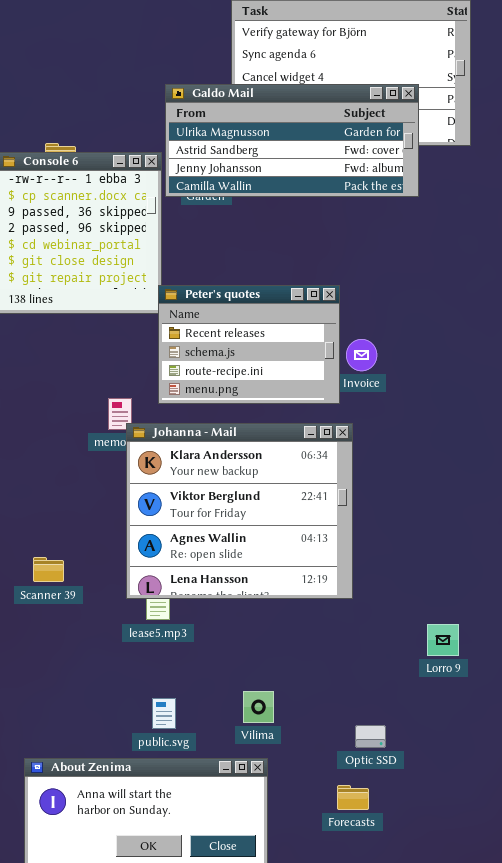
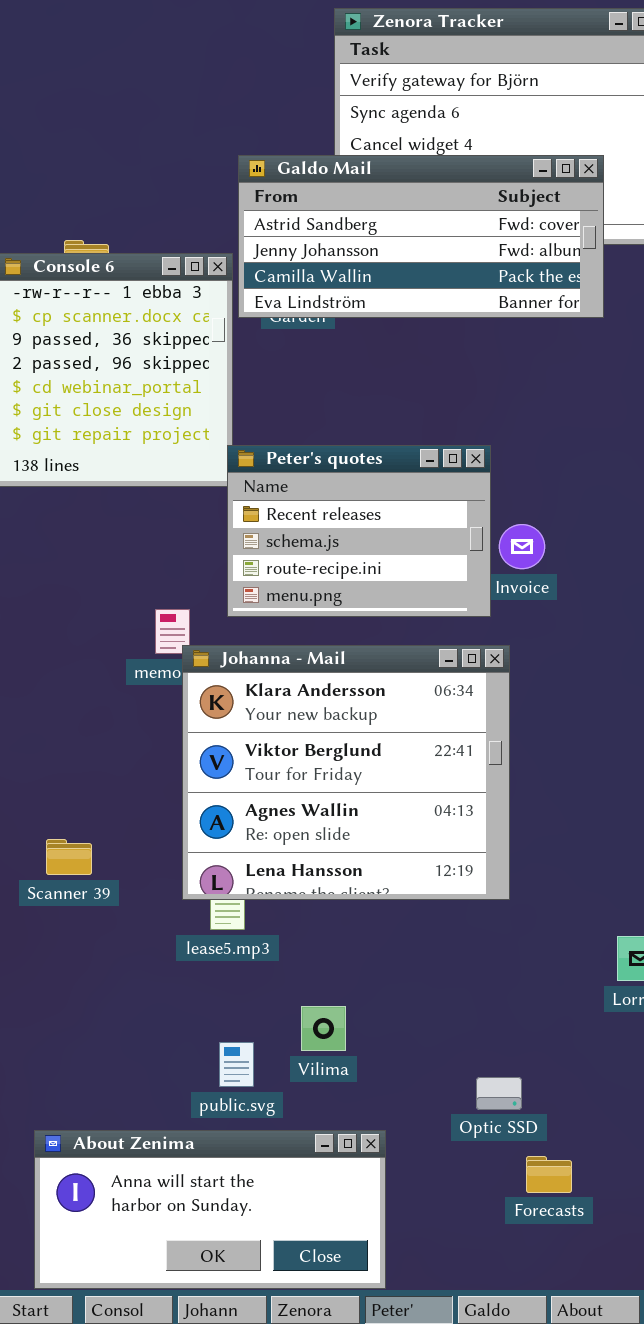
Galdo Mail: [165,84,419,197] -> [238,155,604,318], scrolled down 1 row
Vilima: [243,691,274,723] -> [301,1006,346,1051], moved
Optic SSD: [355,725,386,748] -> [476,1077,522,1110], moved
Forecasts: [337,785,369,810] -> [526,1156,572,1193], moved

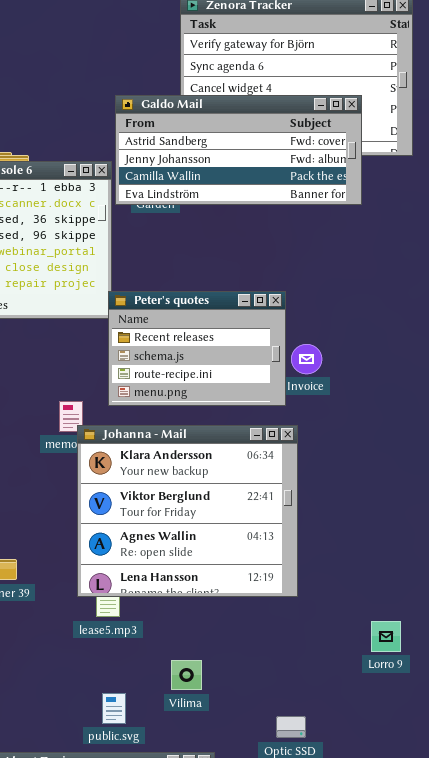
Vilima: [301,1006,346,1051] -> [171,660,202,690], moved

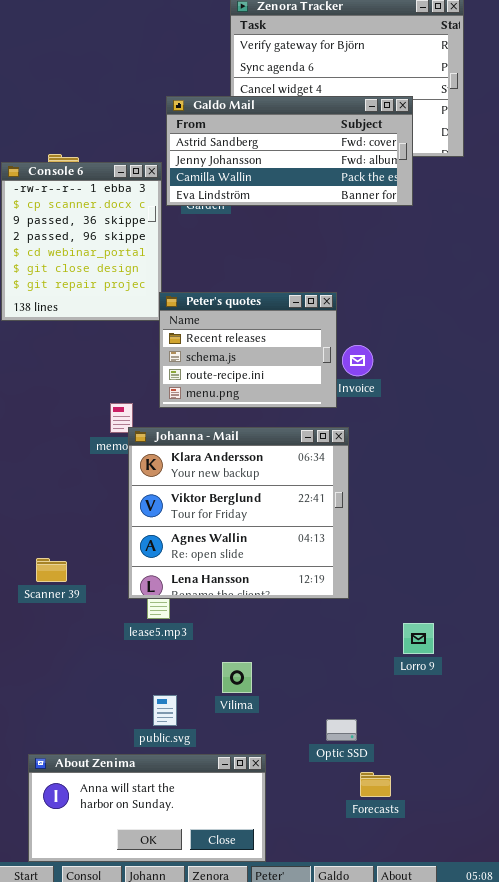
Lorro 9: [371,621,401,652] -> [403,623,434,654], moved

